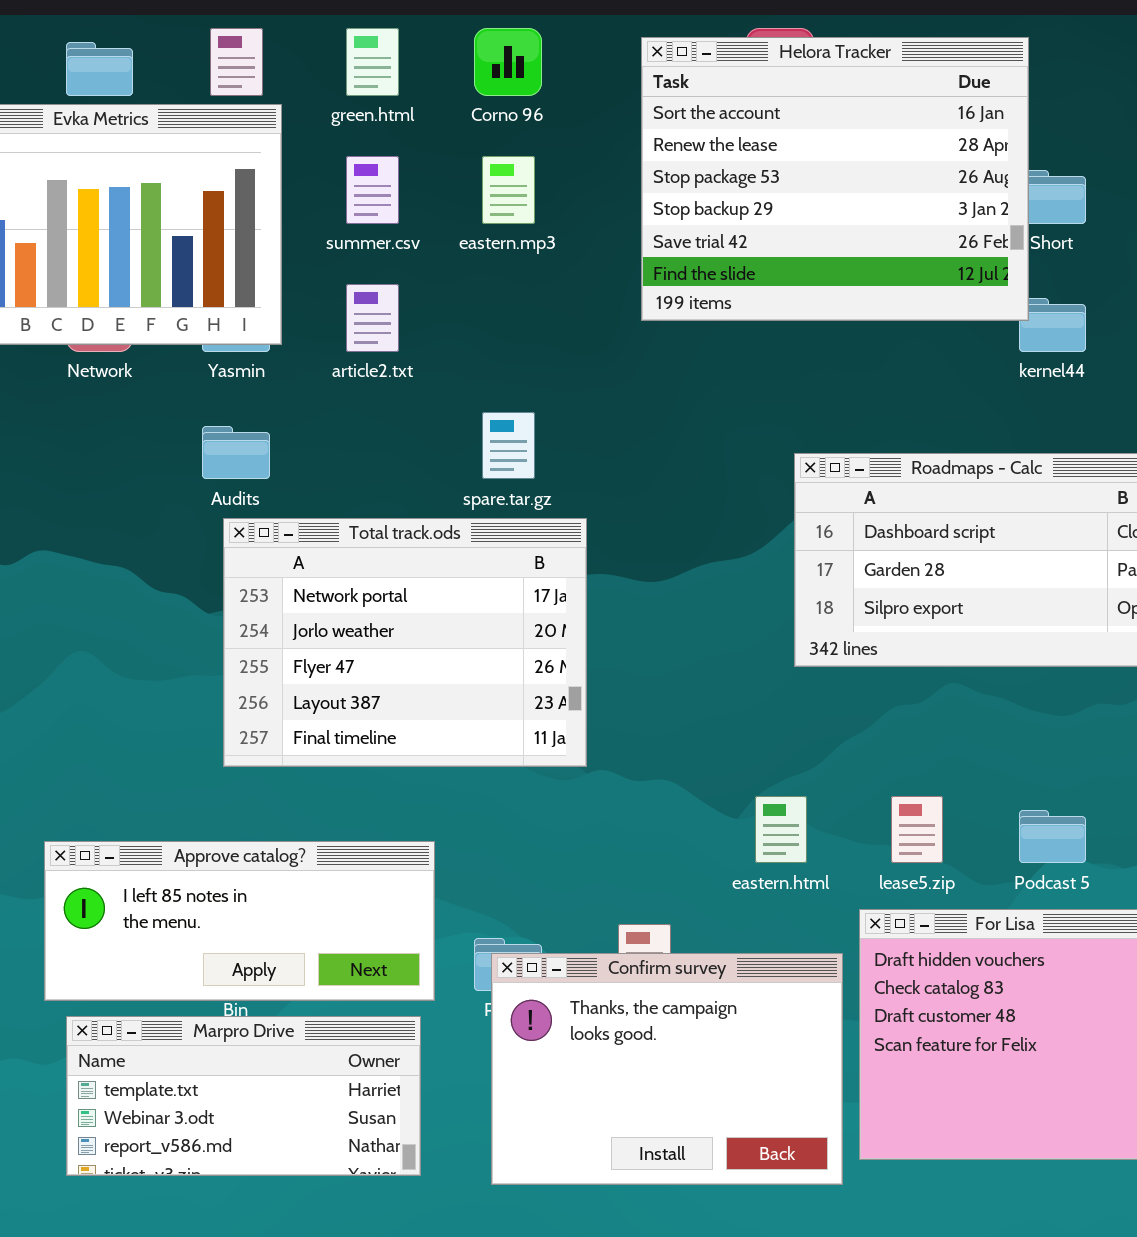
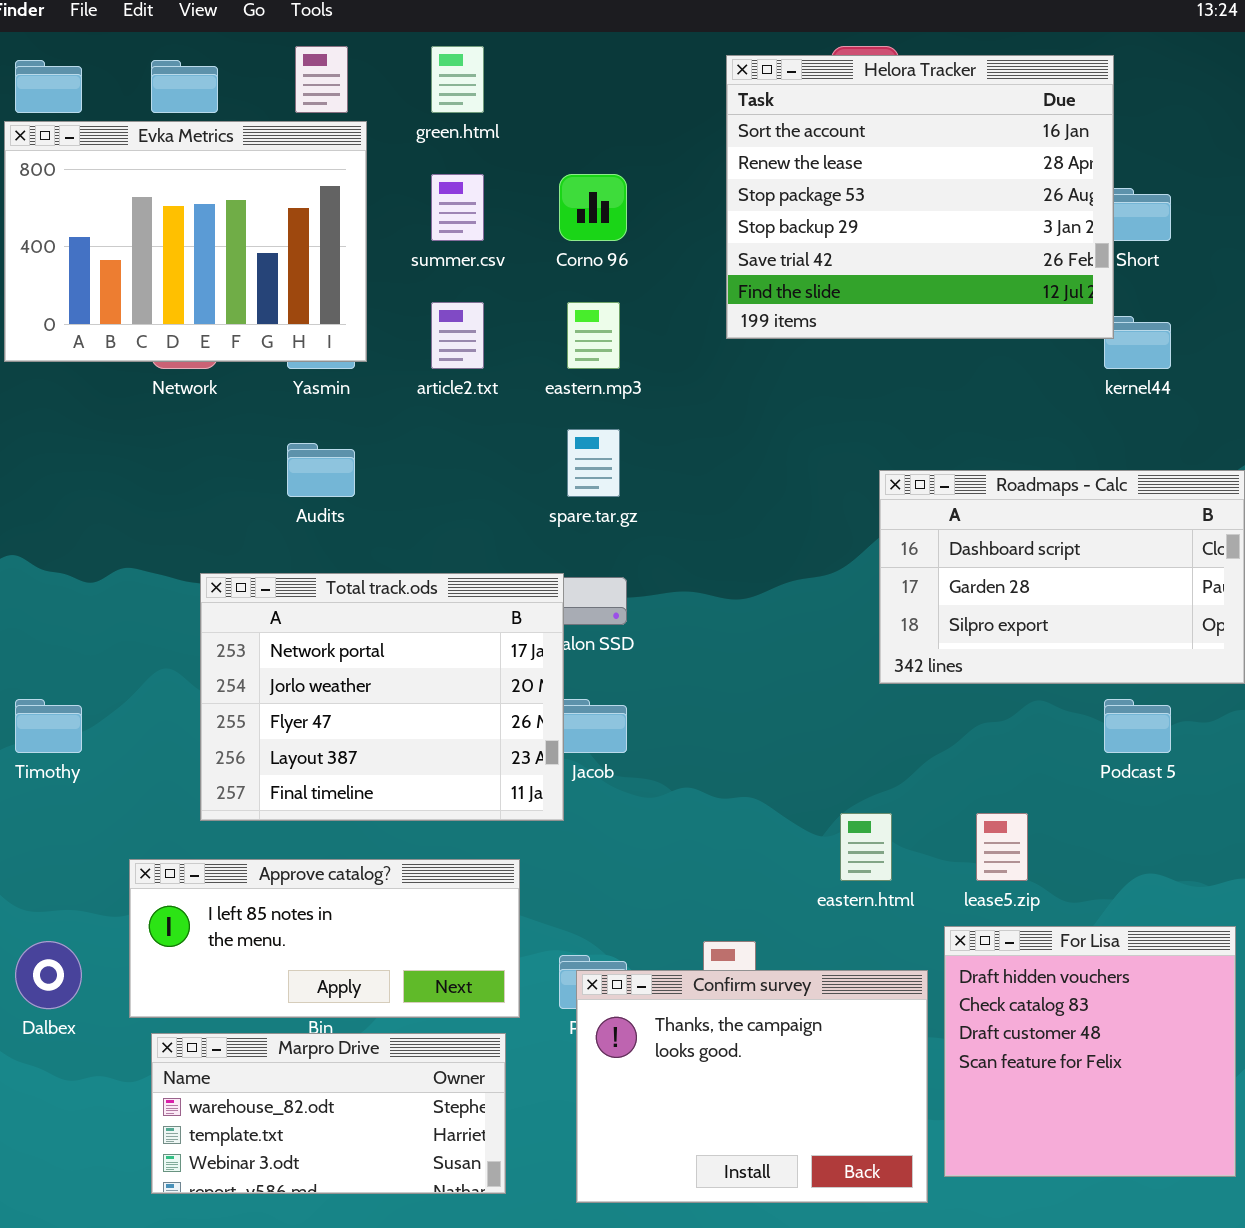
Corno 96: [474,28,542,96] -> [559,174,627,241], moved
eastern.mp3: [482,156,535,224] -> [567,302,620,369], moved
Total track.ods: [223,518,587,767] -> [200,573,564,821], moved
Podcast 5: [1019,810,1086,863] -> [1104,699,1171,753], moved
Marpro Drive: [66,1016,421,1176] -> [151,1033,506,1194], scrolled up 1 row

